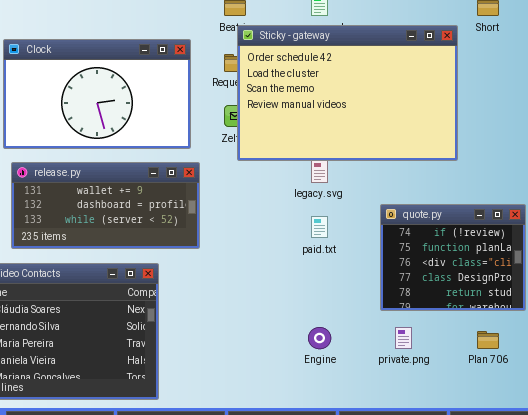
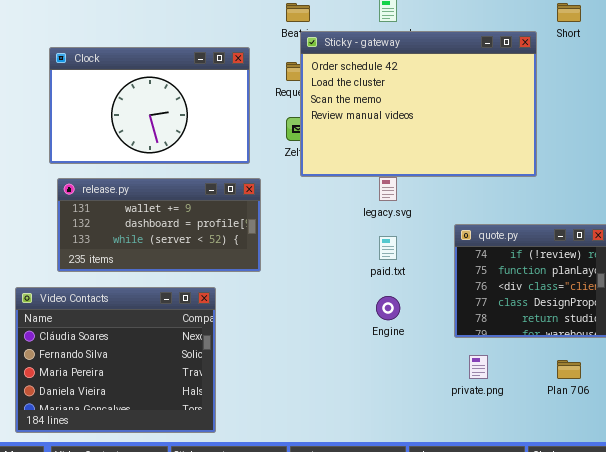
Engine: [308,327,331,349] -> [376,296,400,320], moved

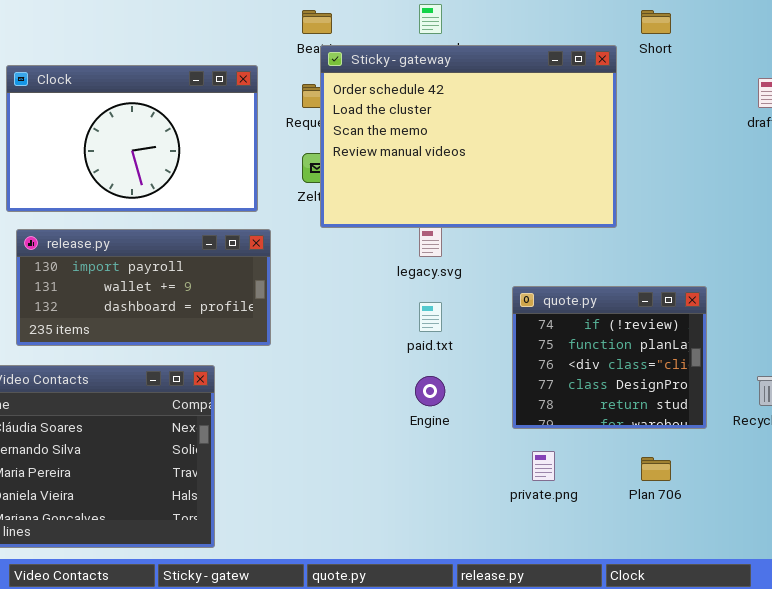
release.py: [57,178,261,272] -> [16,229,271,346], scrolled up 1 row

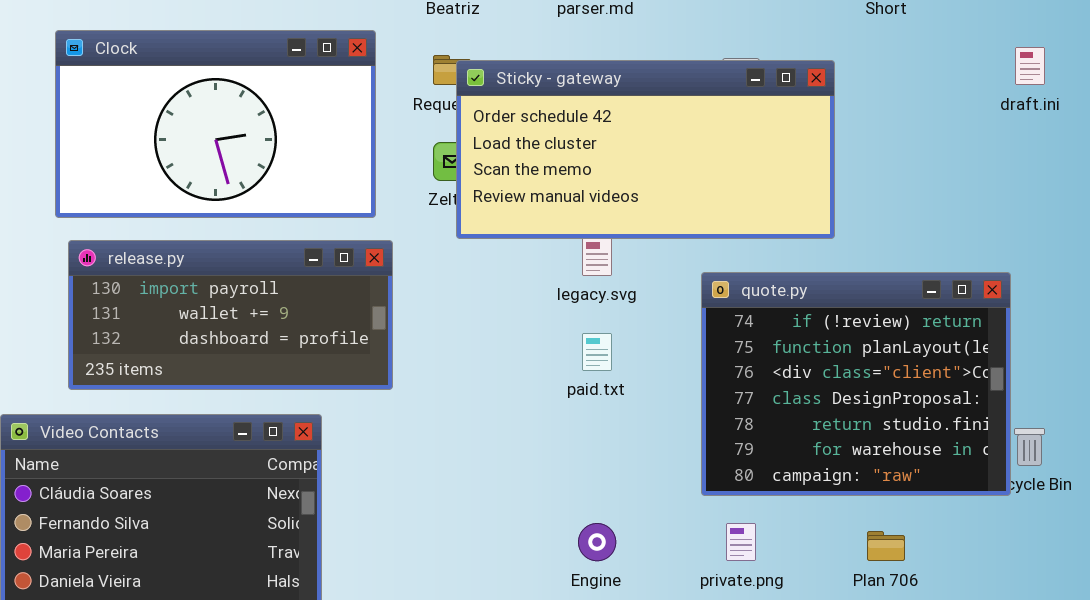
Sticky - gateway: [320,45,617,228] -> [456,60,835,239], resized
quote.py: [512,286,707,429] -> [701,272,1011,496], resized
Engine: [415,376,445,406] -> [578,523,616,561], moved

